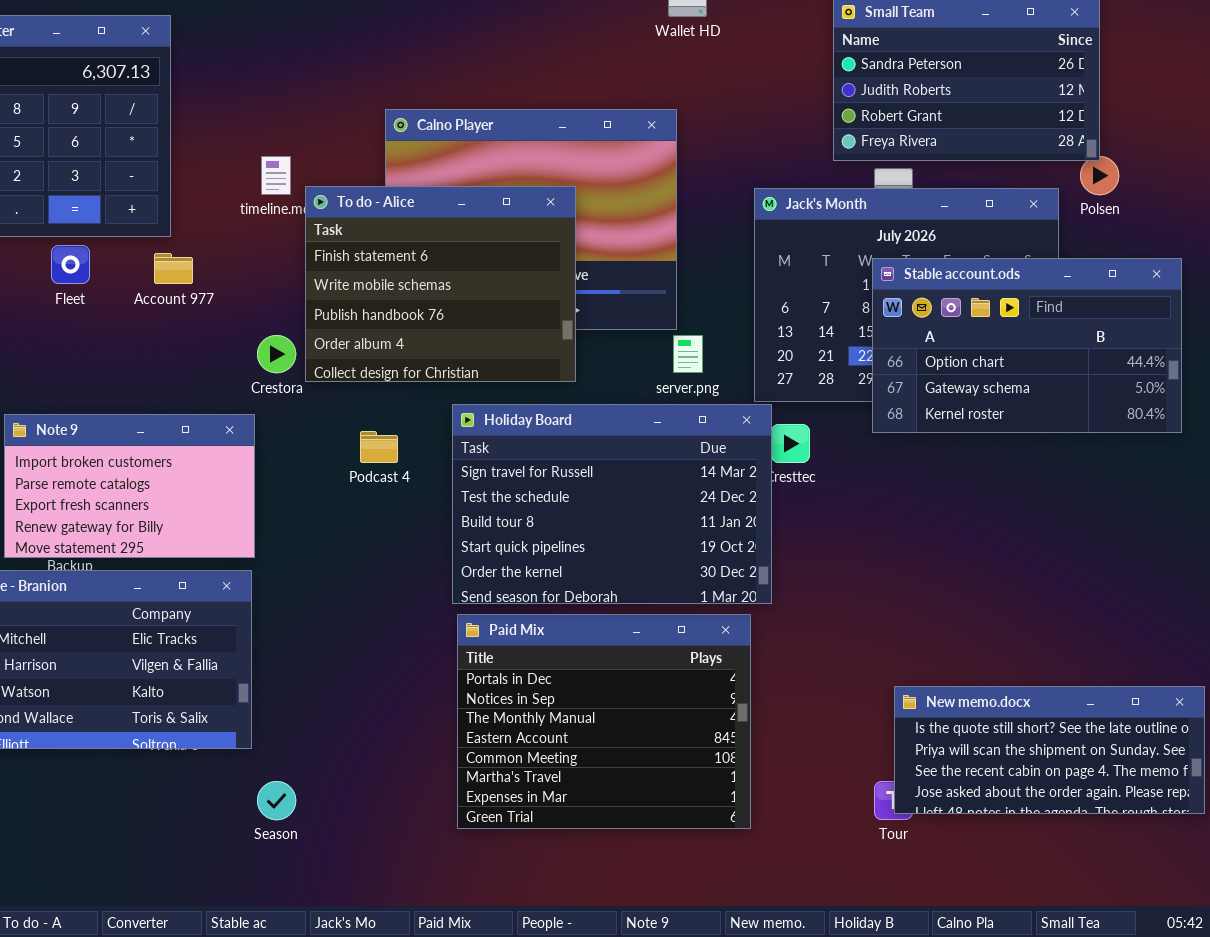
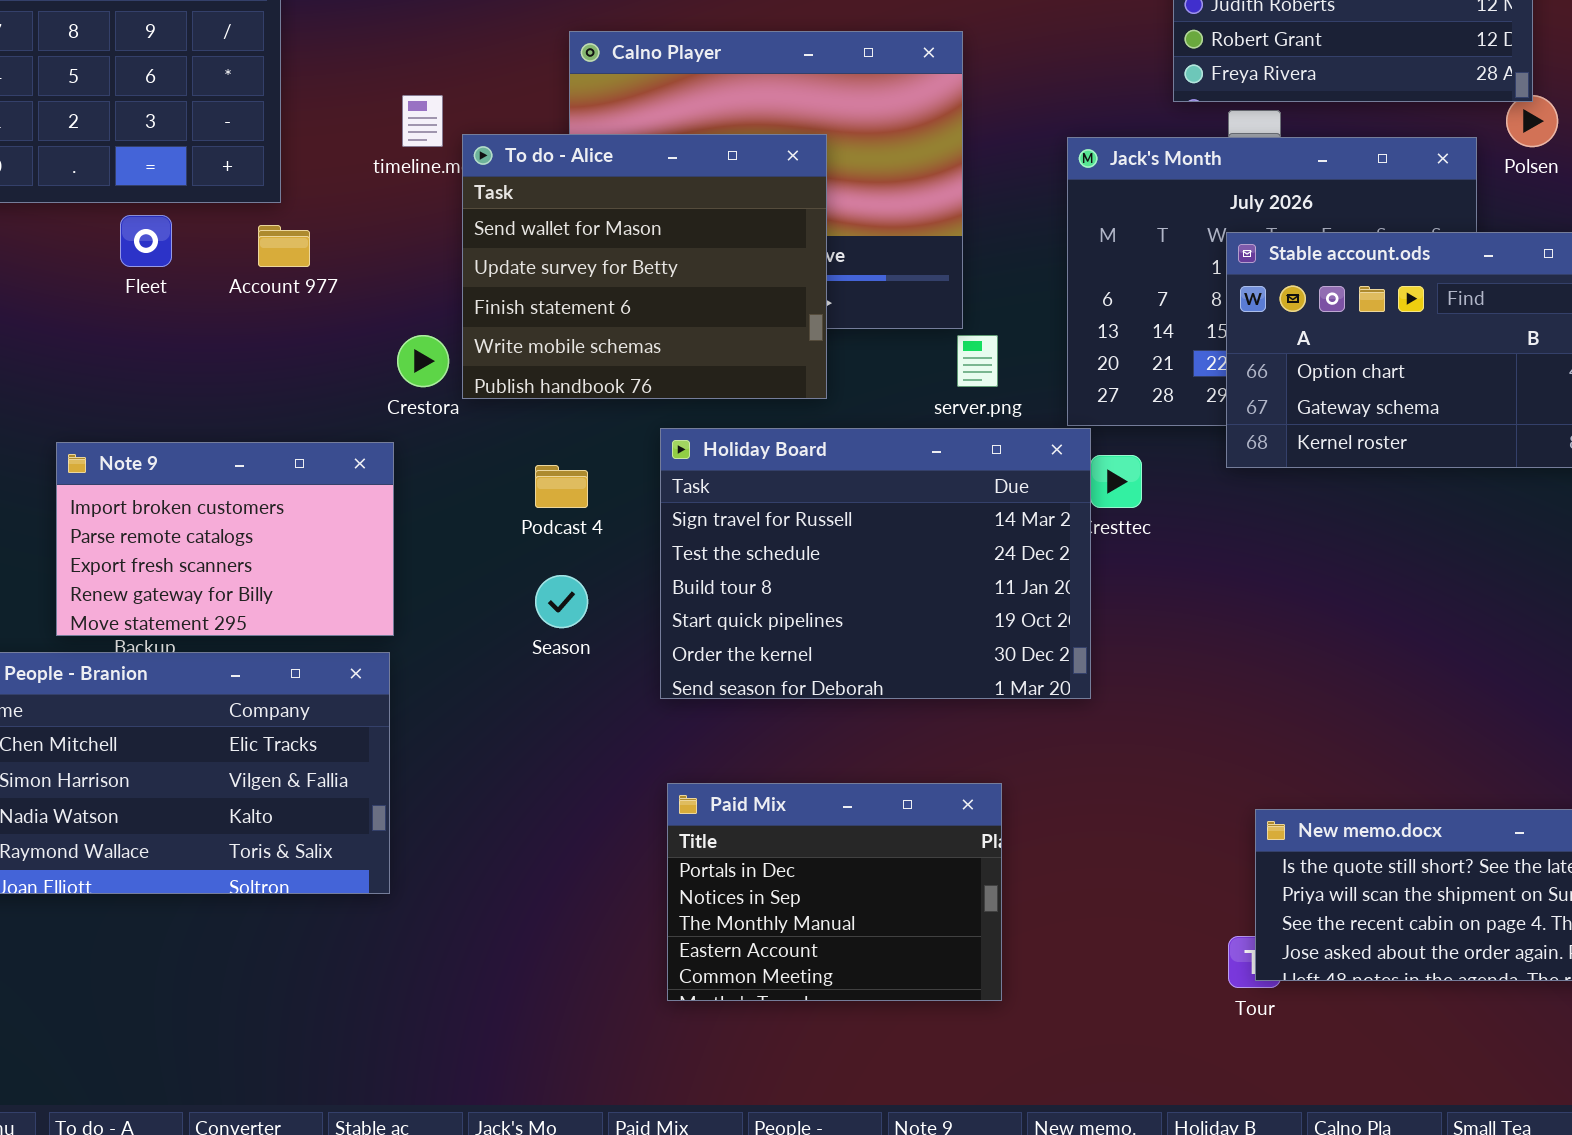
To do - Alice: [305,186,576,382] -> [462,134,827,399], scrolled up 2 rows
Paid Mix: [457,614,751,829] -> [667,783,1002,1001], resized
Season: [257,781,296,820] -> [535,575,588,628], moved

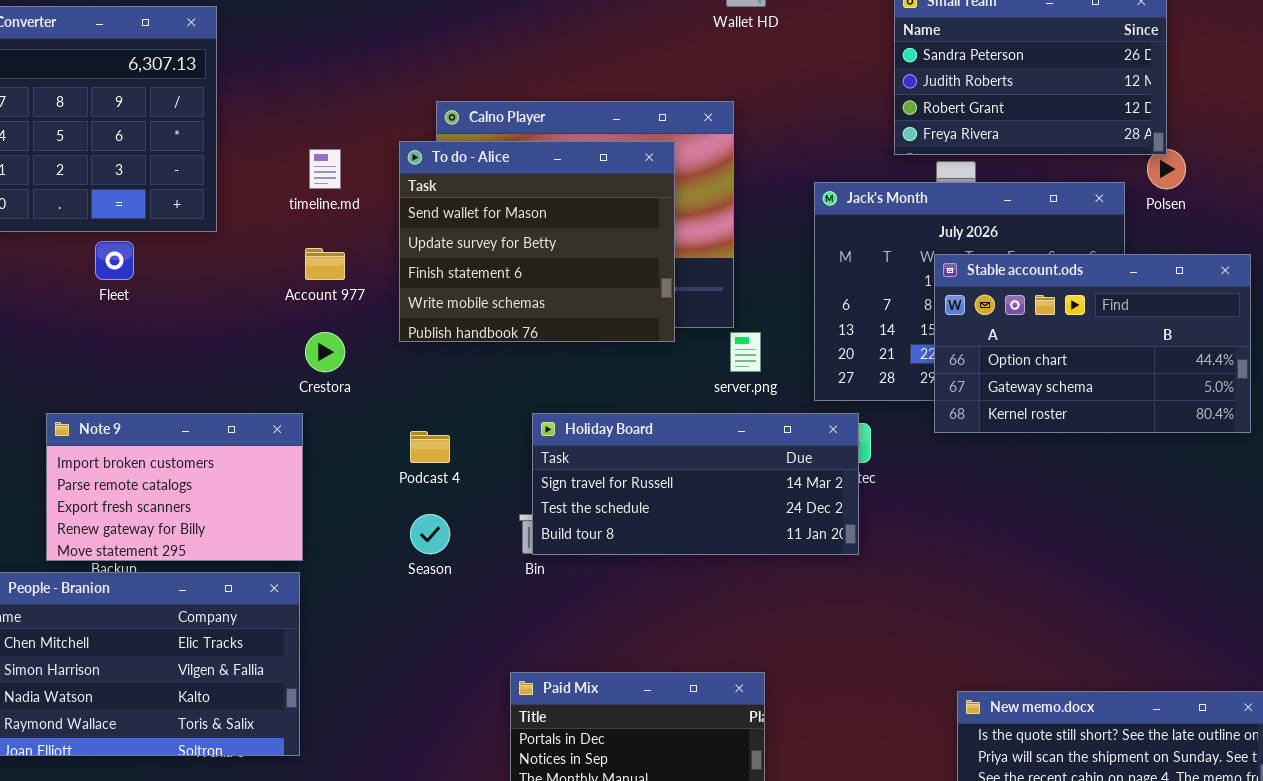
To do - Alice: [462,134,827,399] -> [399,141,675,342], moved
Account 977: [258,225,310,267] -> [305,248,345,280], moved
Holiday Board: [660,428,1091,699] -> [532,413,859,555], moved, resized

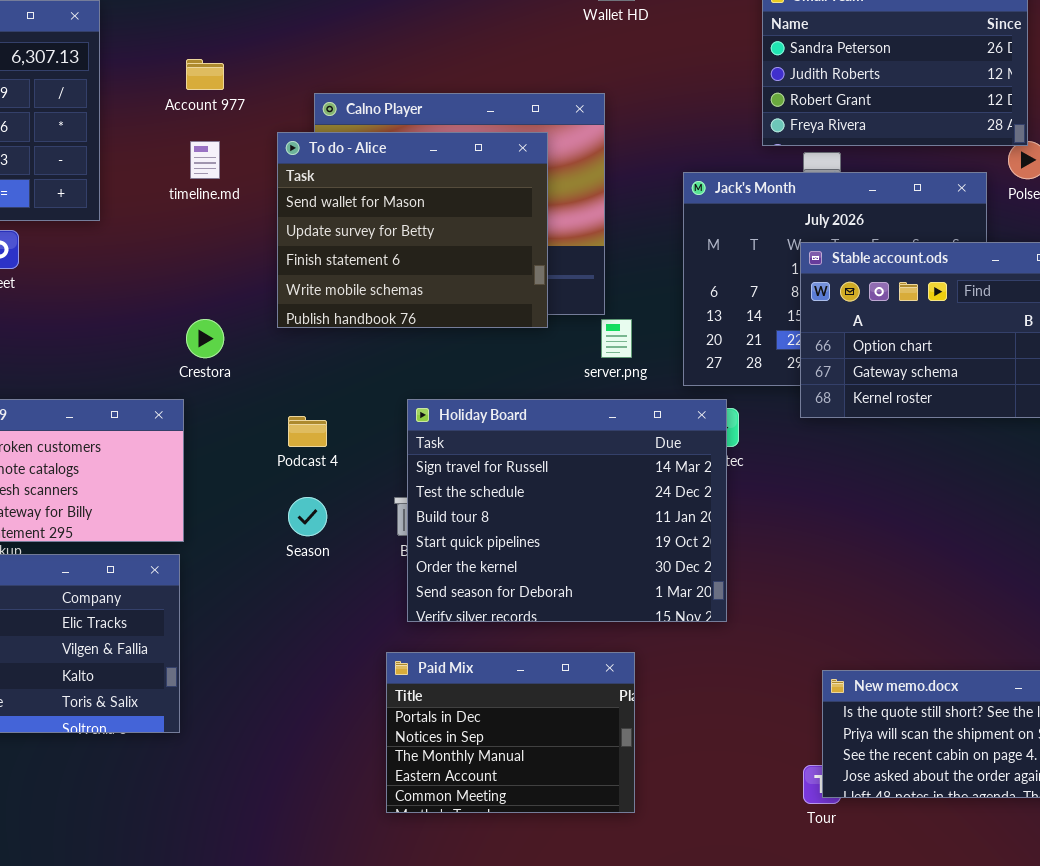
Account 977: [305,248,345,280] -> [186,59,224,90], moved
Holiday Board: [532,413,859,555] -> [407,399,727,622], resized

